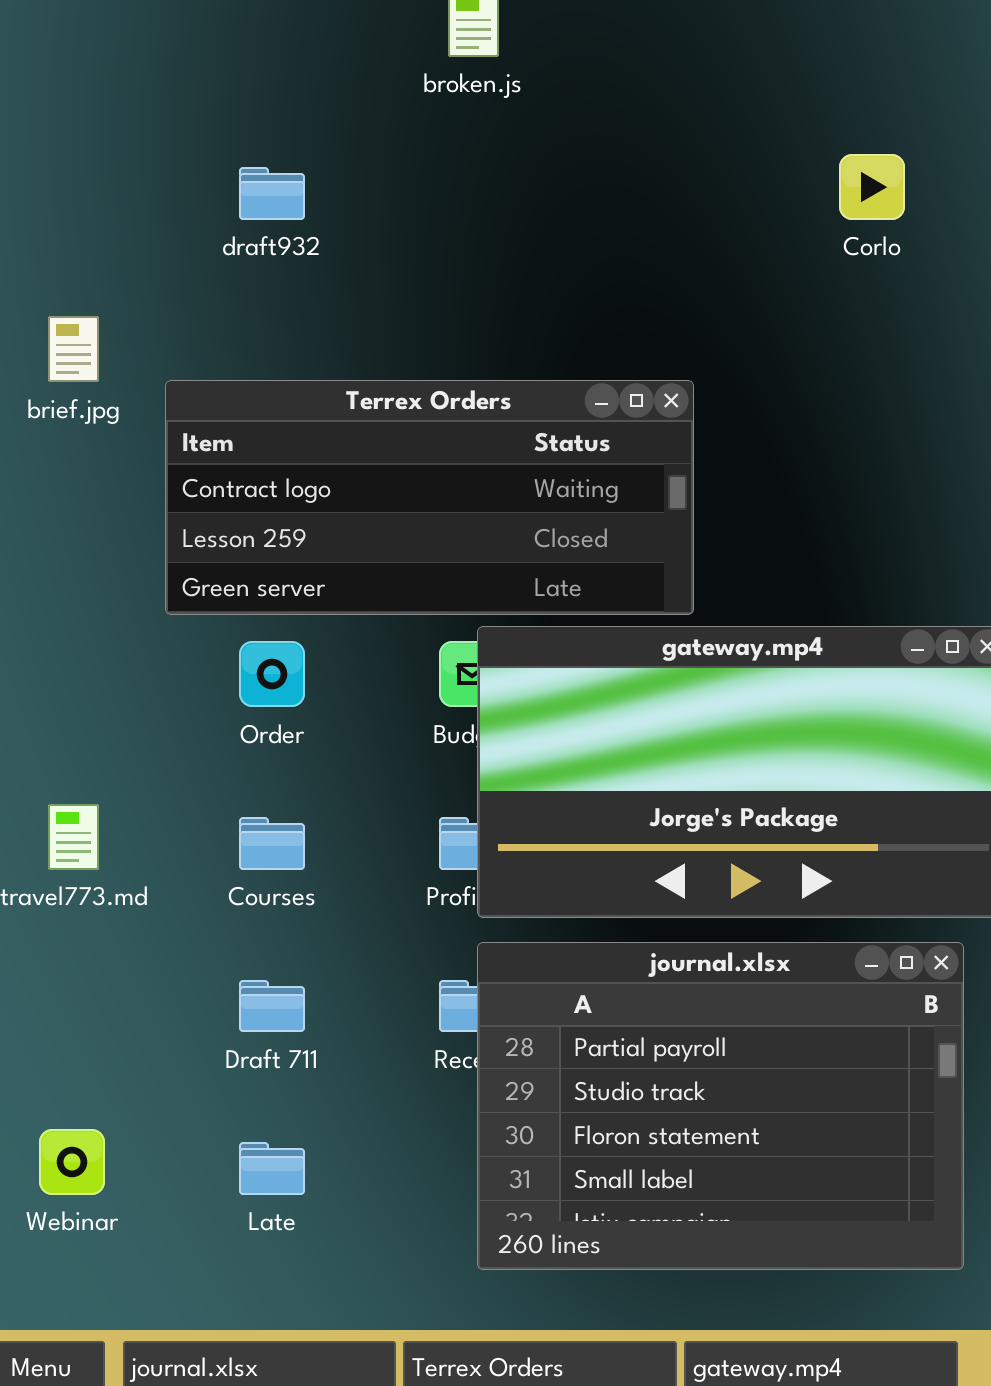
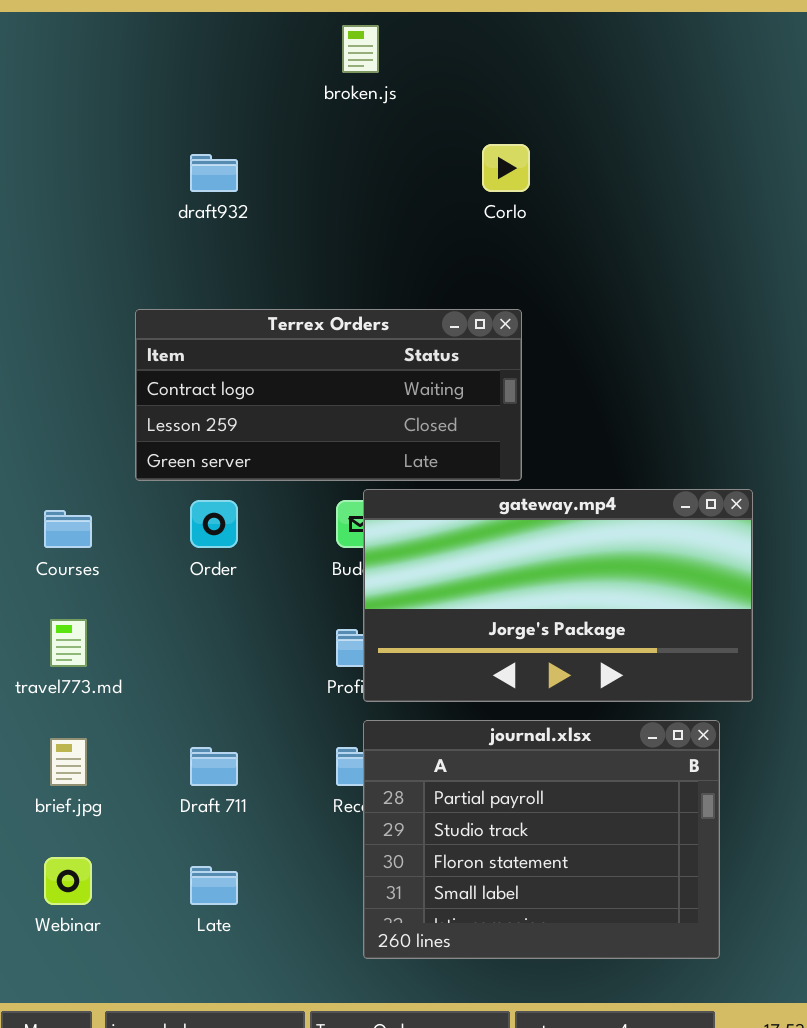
Corlo: [839,154,905,220] -> [482,144,530,192], moved
brief.jpg: [48,316,99,382] -> [50,738,87,786], moved
Courses: [239,817,305,870] -> [44,510,92,548], moved

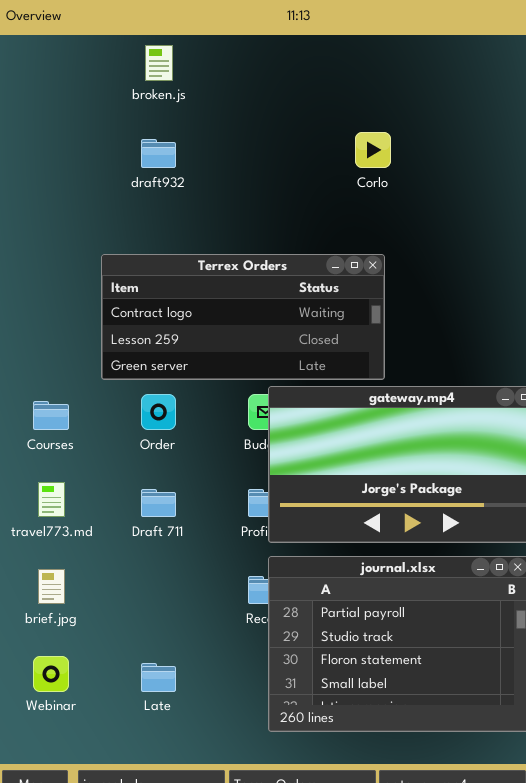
broken.js: [342,25,379,73] -> [145,45,173,81], moved
Draft 711: [190,747,238,786] -> [141,489,176,517], moved

